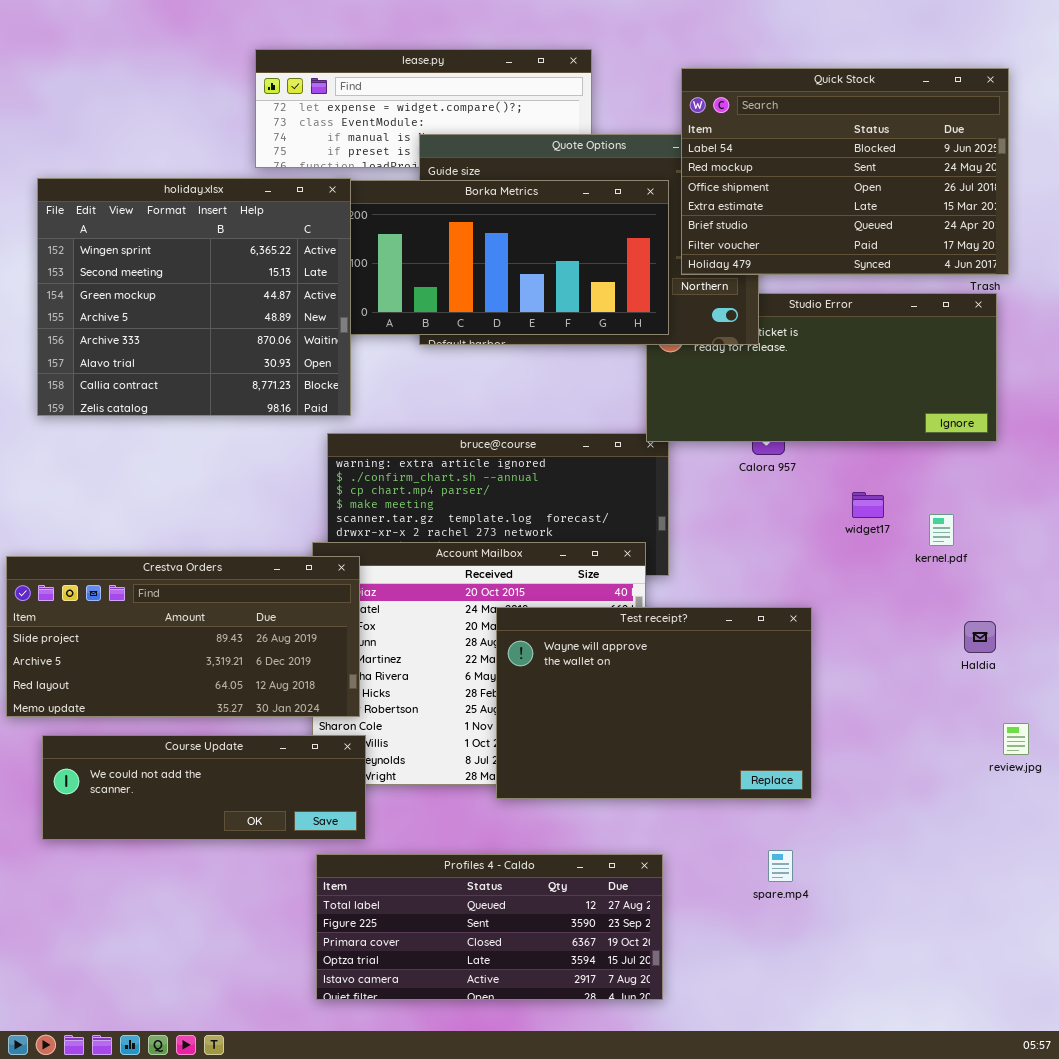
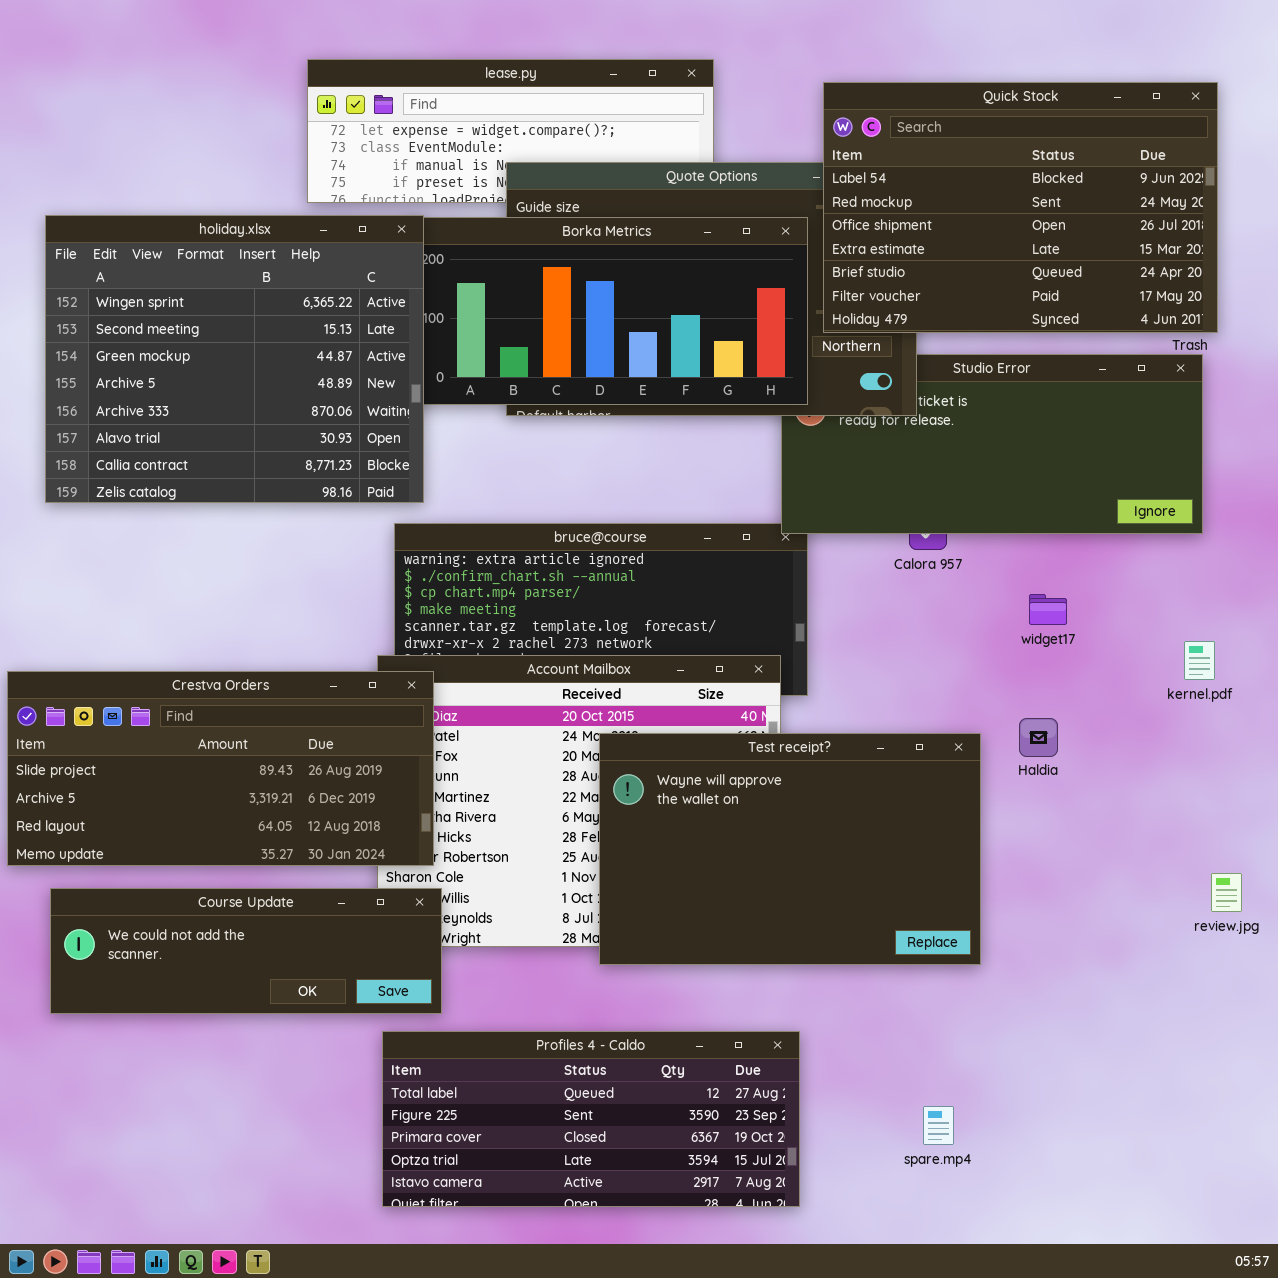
kernel.pdf: [929,514,954,546] -> [1184,641,1215,680], moved
Haldia: [964,621,996,653] -> [1019,718,1058,757], moved
spare.mp4: [768,850,793,882] -> [923,1106,954,1145], moved

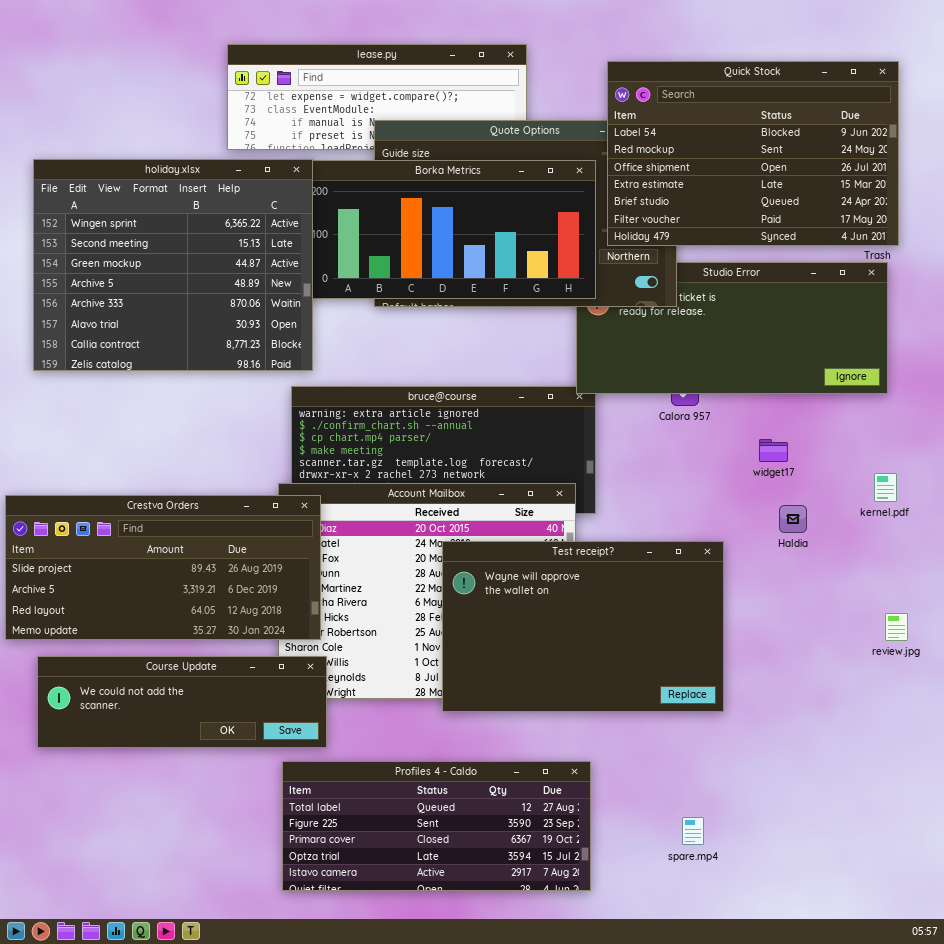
Haldia: [1019,718,1058,757] -> [779,505,807,533], moved
review.jpg: [1211,873,1242,912] -> [885,613,908,641], moved

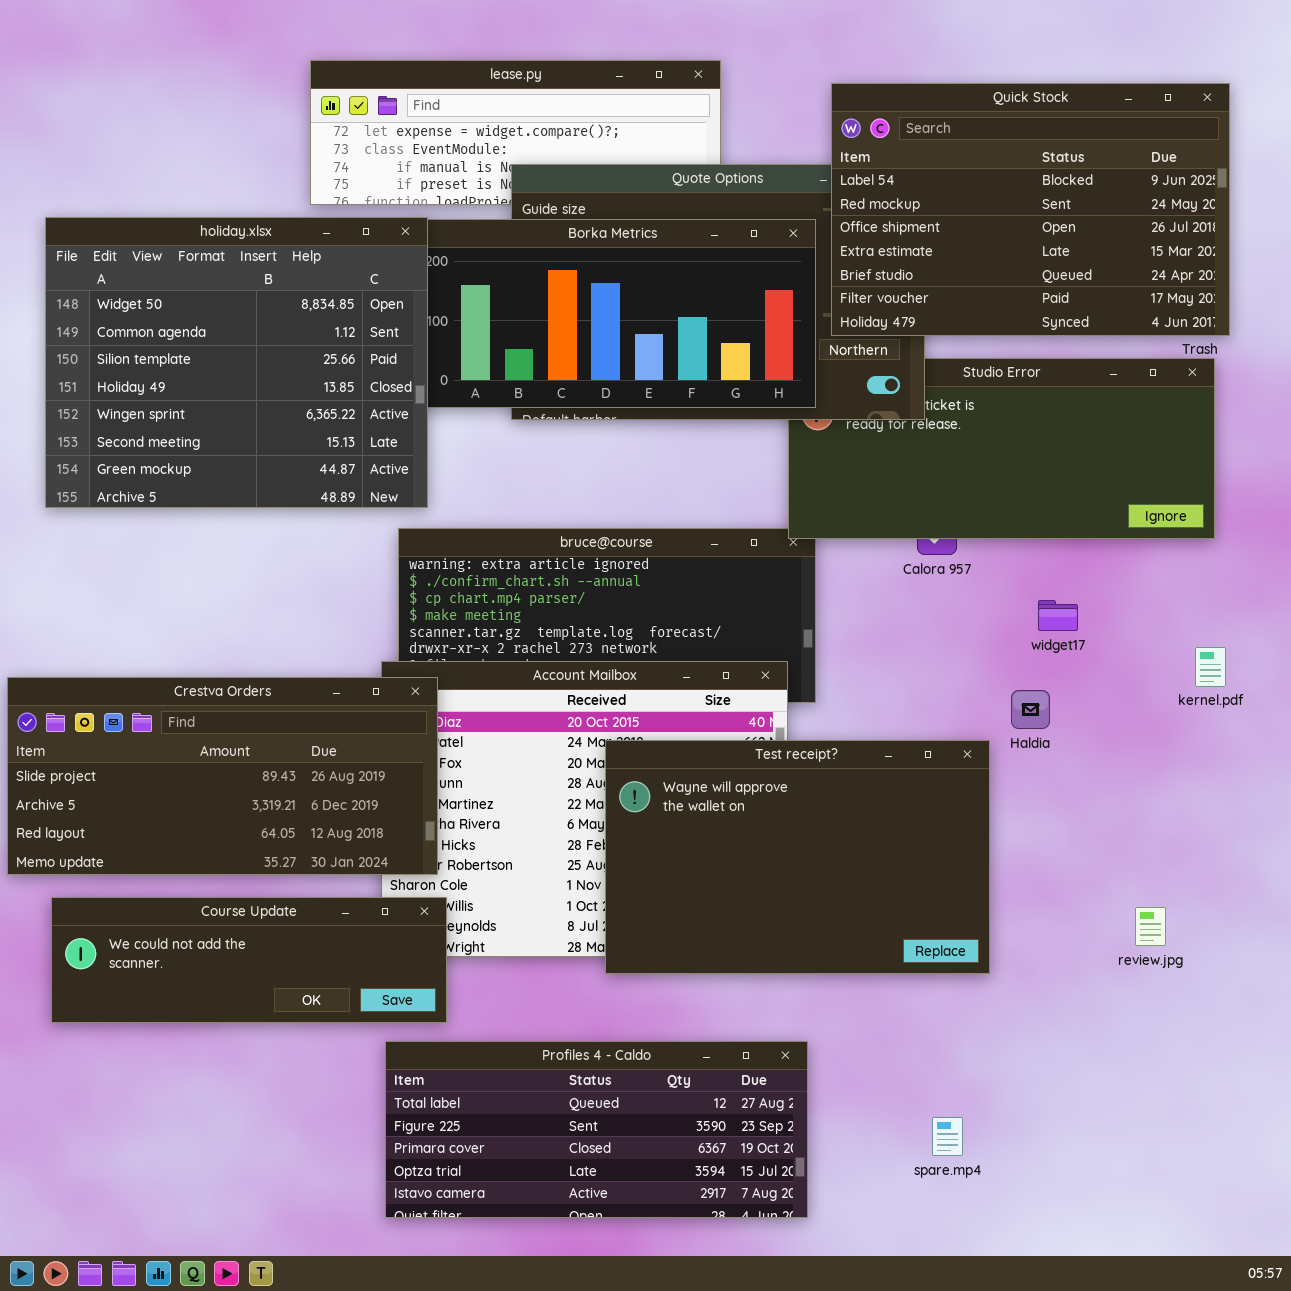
holiday.xlsx: [33,159,313,371] -> [45,217,428,508], scrolled up 4 rows
Haldia: [779,505,807,533] -> [1011,690,1050,729], moved
review.jpg: [885,613,908,641] -> [1135,907,1166,946], moved

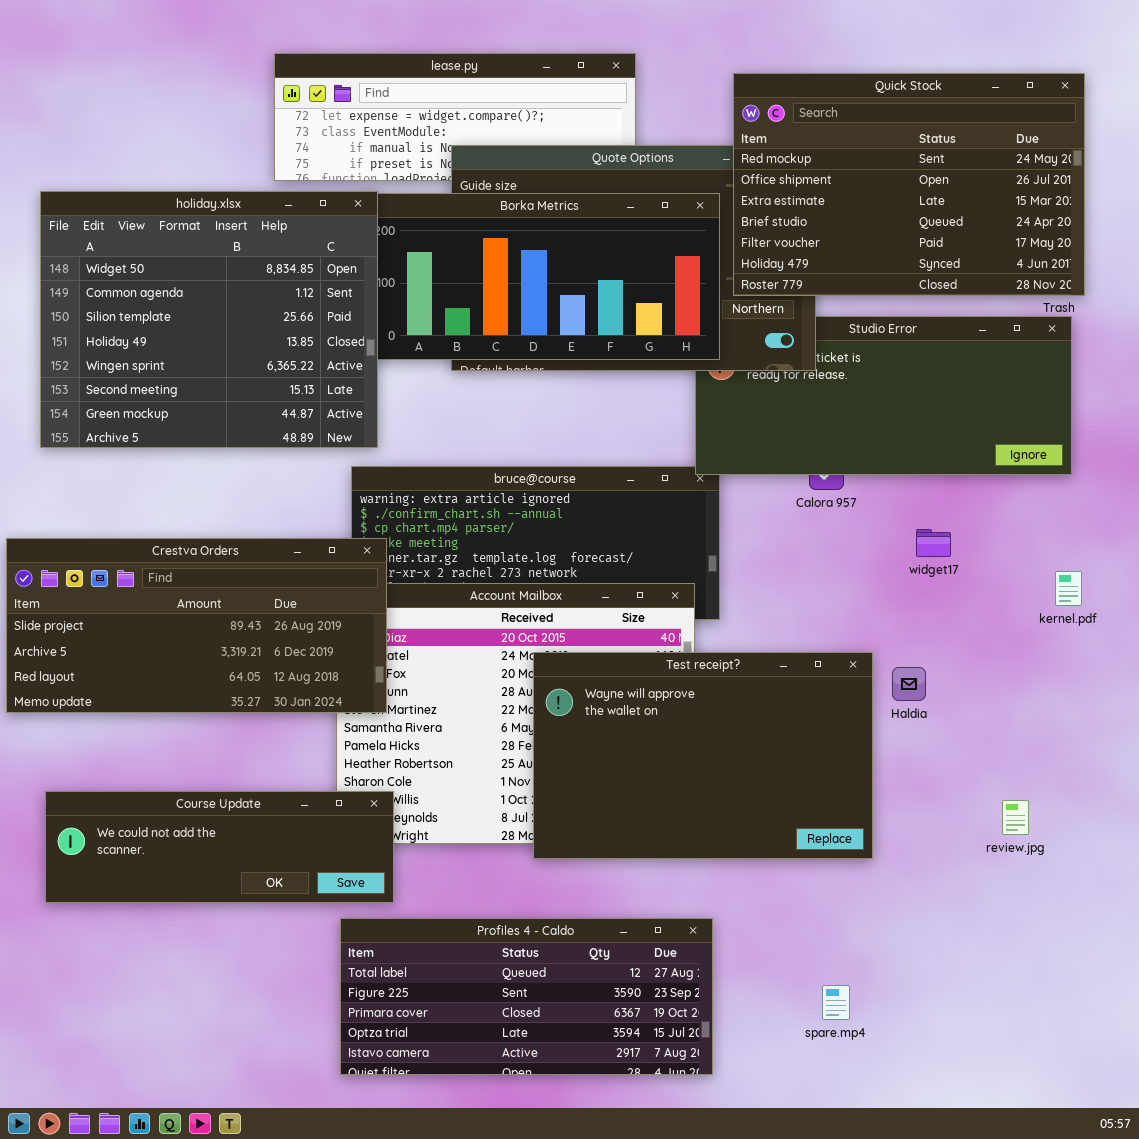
Quick Stock: [831,83,1230,336] -> [733,73,1085,296], scrolled down 1 row
Crestva Orders: [7,677,438,875] -> [6,538,387,713], moved
Haldia: [1011,690,1050,729] -> [892,667,926,701], moved

